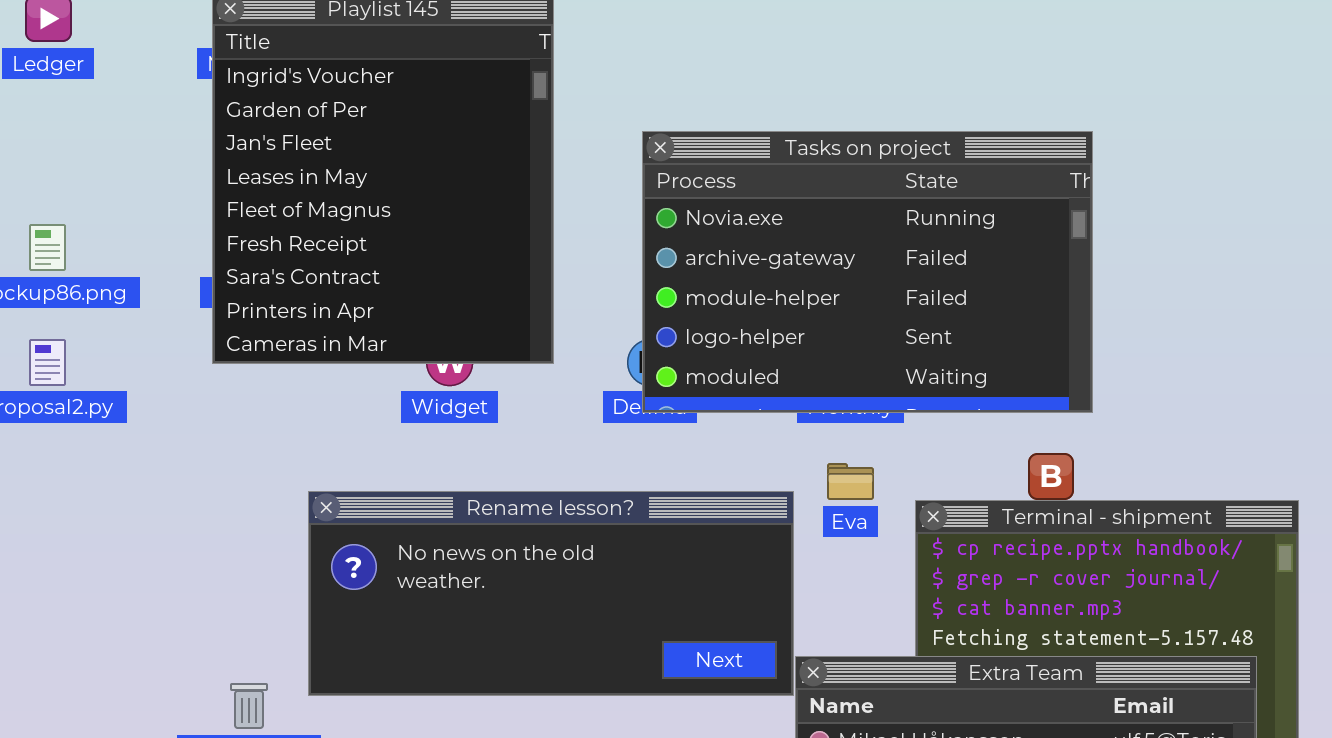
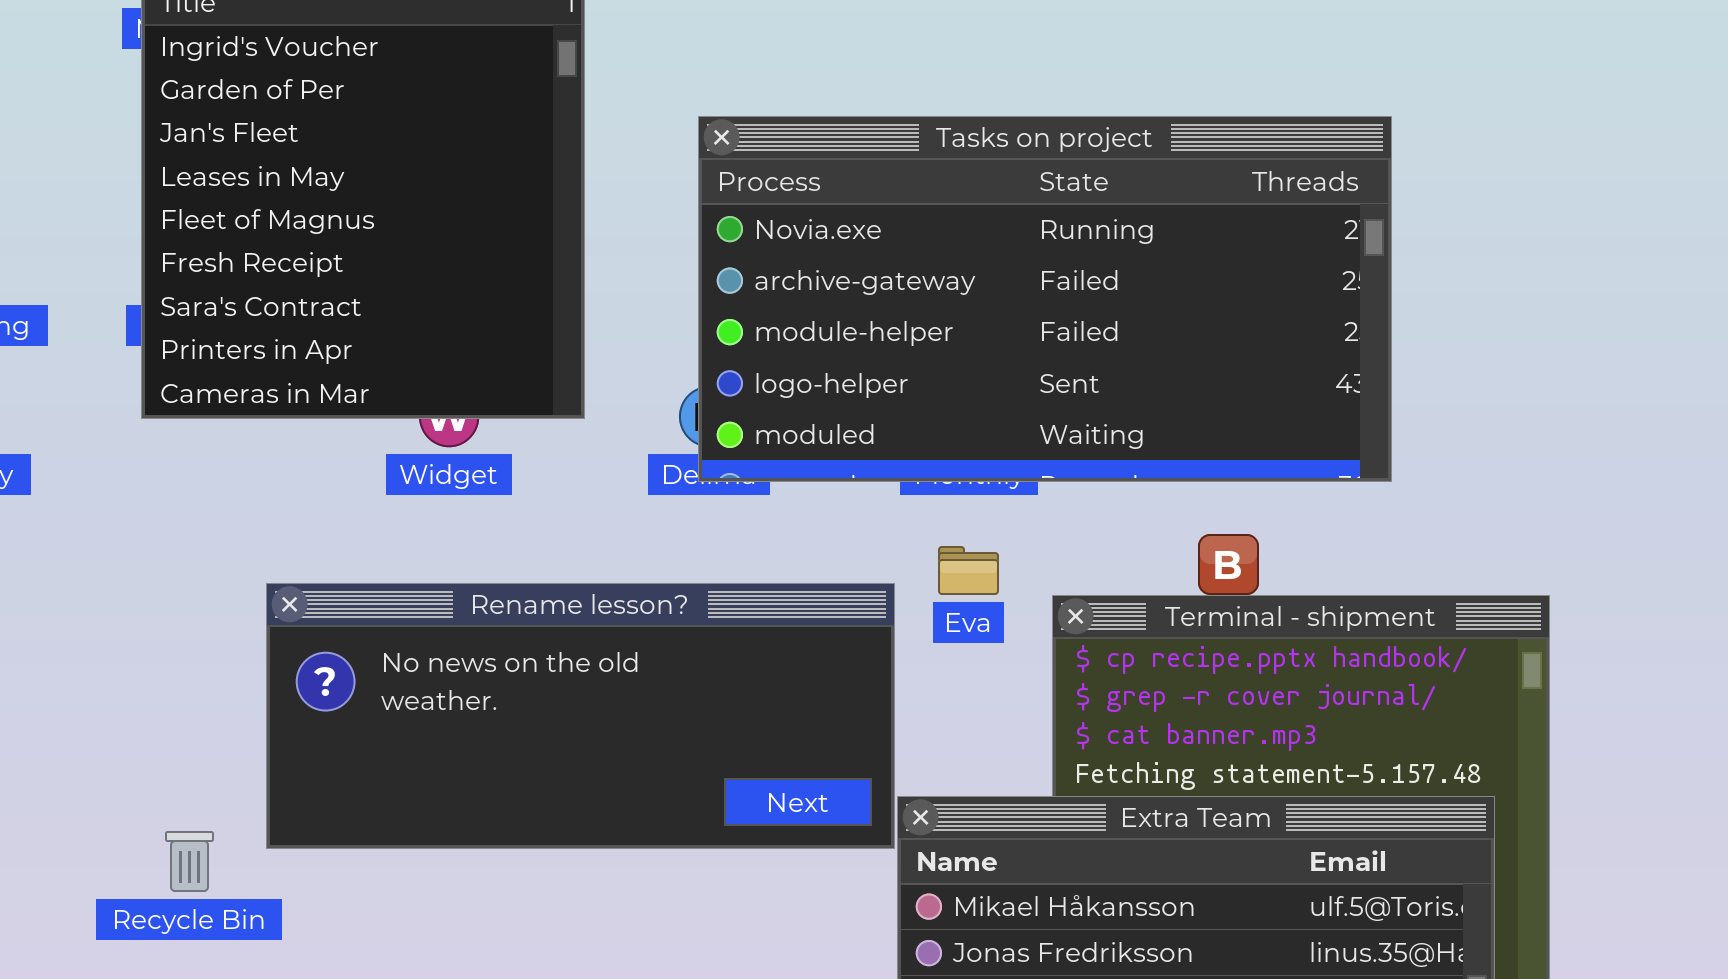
Tasks on project: [642,131,1093,413] -> [698,116,1392,482], resized

